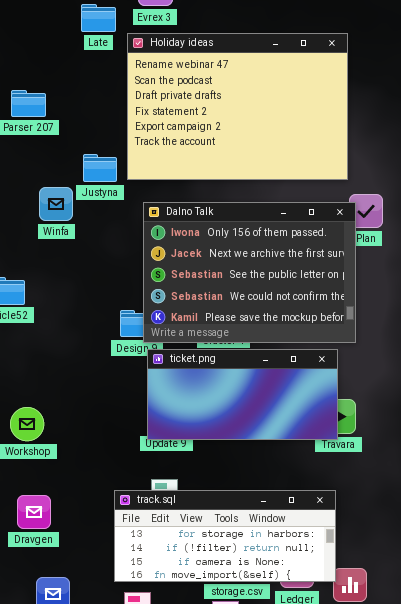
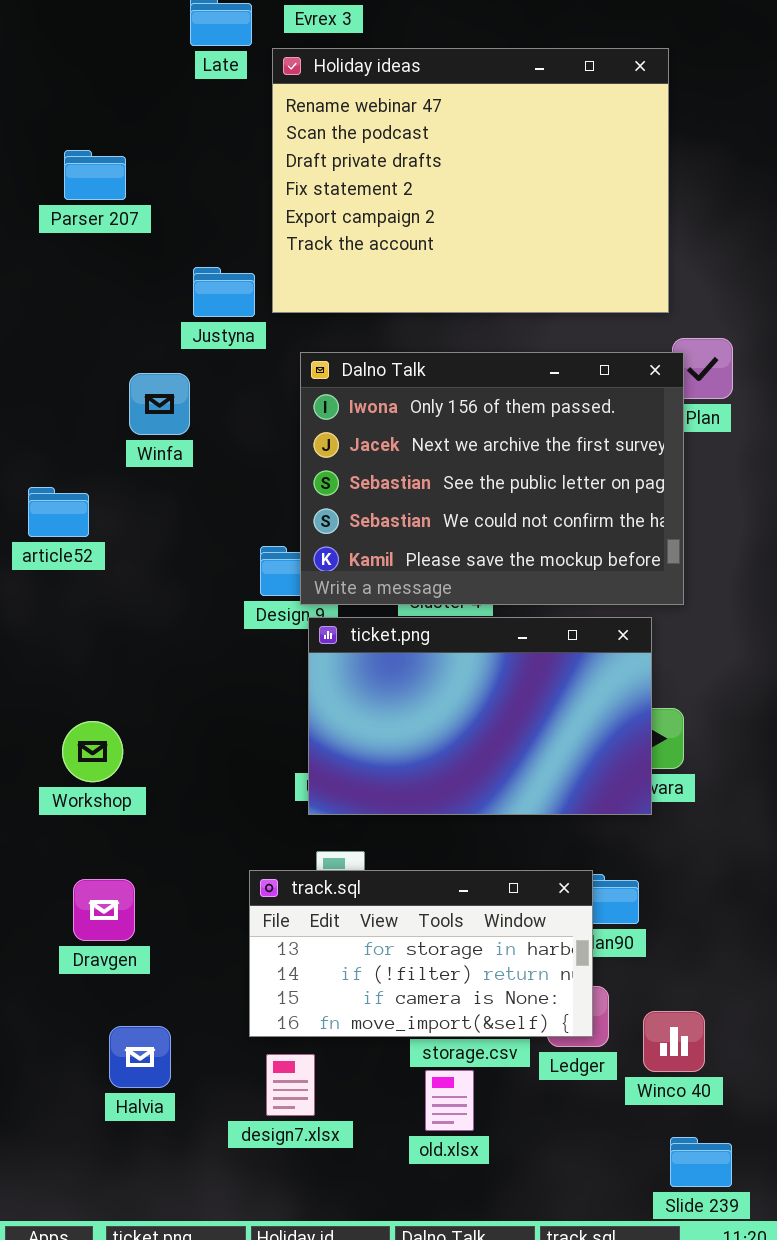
Winfa: [39,187,73,221] -> [129,373,190,435], moved
ticket.png: [147,349,338,440] -> [308,617,652,815], resized
track.sql: [114,490,336,582] -> [249,870,593,1037], resized

